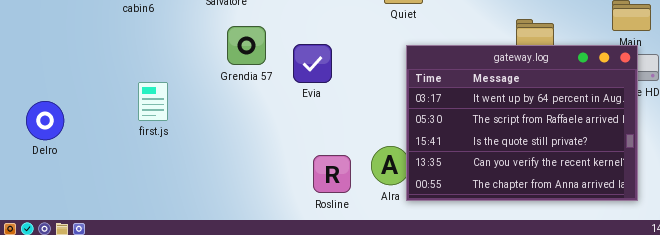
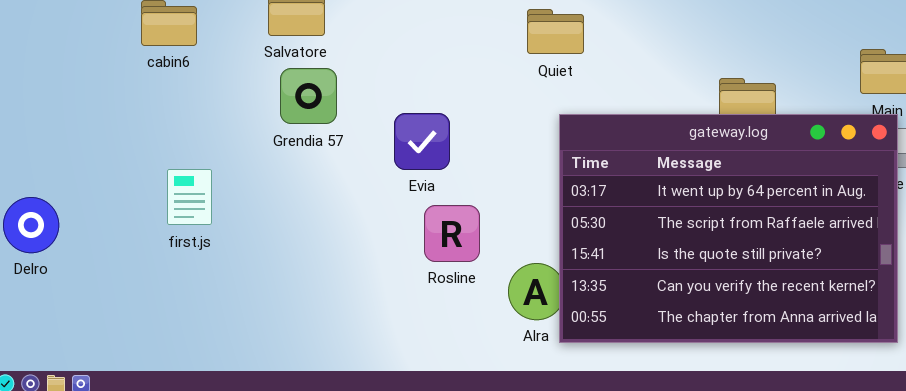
Grendia 57: [227,26,266,65] -> [280,68,337,124], moved
Rosline: [313,155,351,193] -> [424,205,480,262], moved

